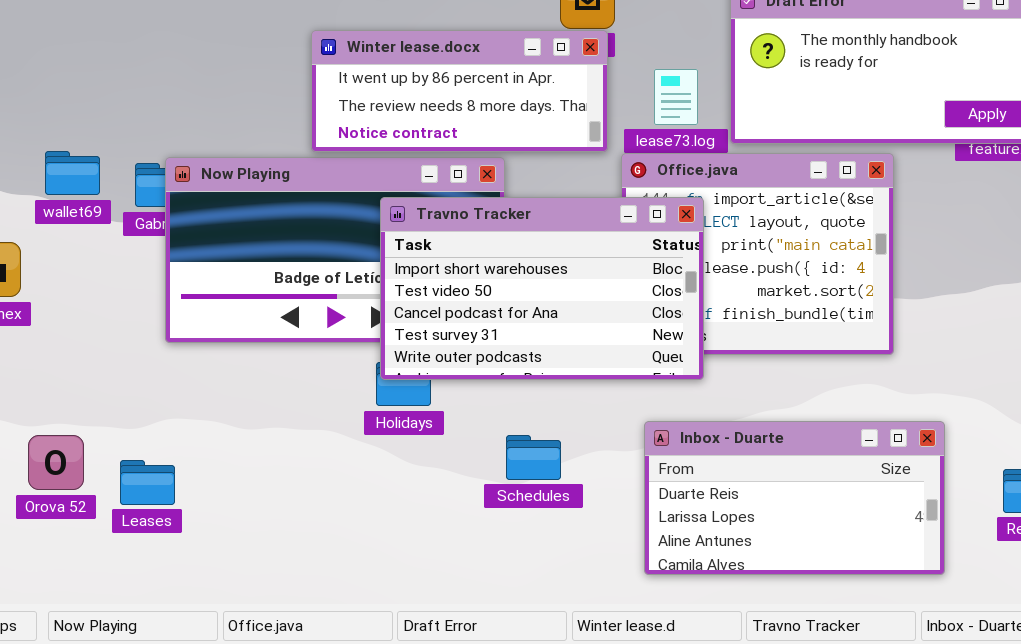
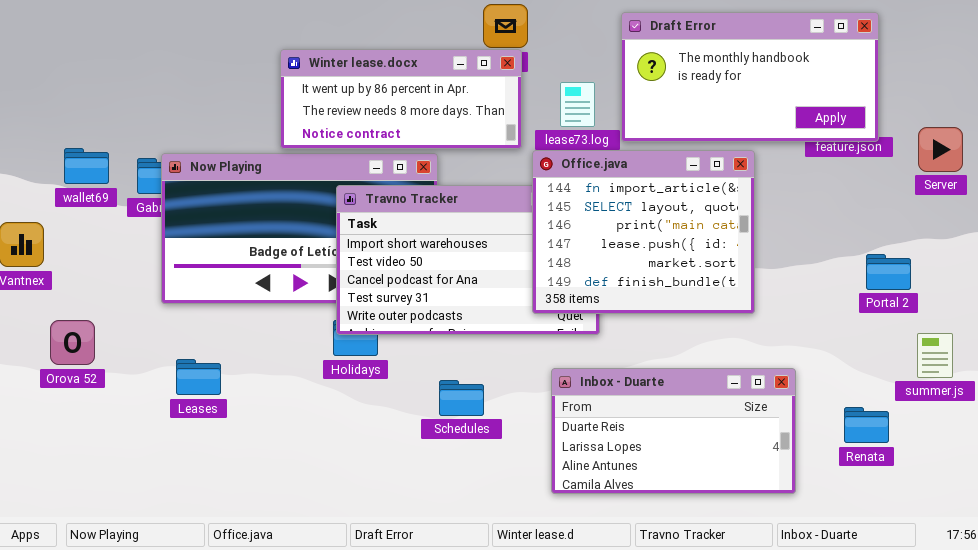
Office.java: [621,153,894,355] -> [532,150,755,314], raised
Orova 52: [28,435,84,490] -> [50,320,95,365], moved
Leases: [120,460,175,505] -> [176,359,221,395], moved

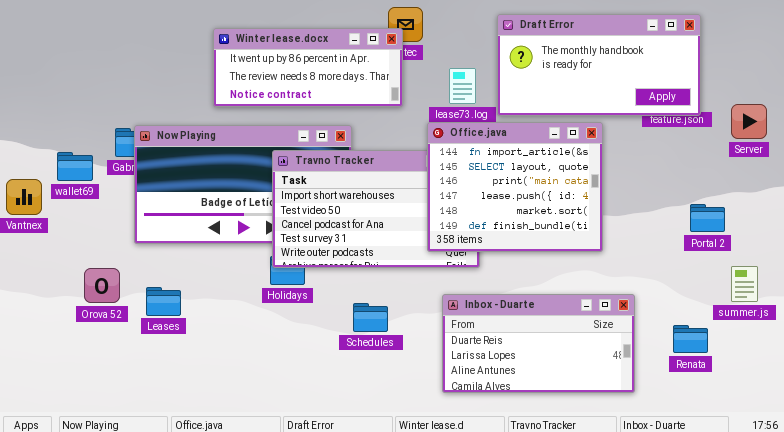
Winter lease.docx: [280,49,522,149] -> [213,28,403,107], moved
wallet69: [64,148,109,184] -> [57,152,93,181], moved
Orova 52: [50,320,95,365] -> [84,268,120,303], moved

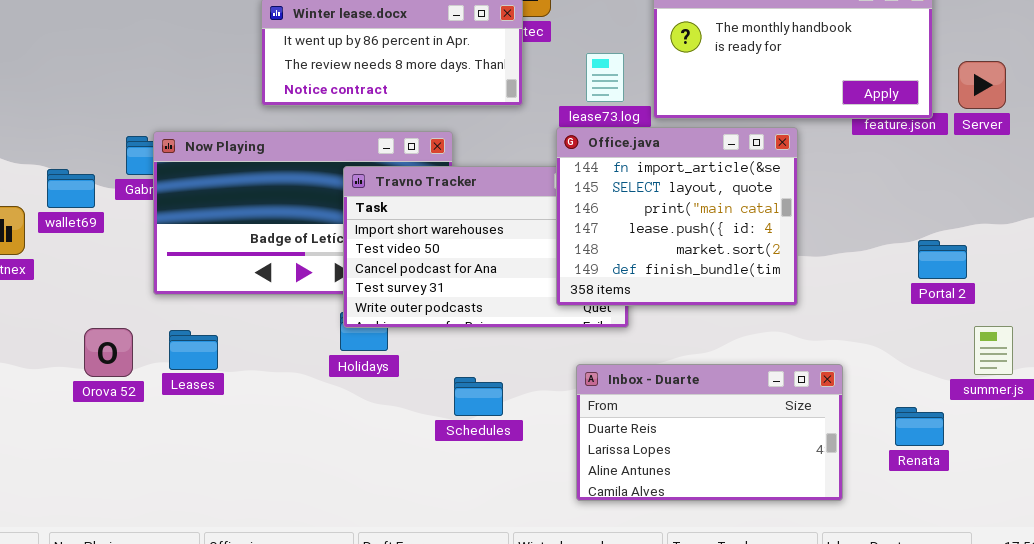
Server: [731,104,767,139] -> [958,61,1006,109], moved
Leases: [146,287,181,316] -> [169,330,218,370], moved

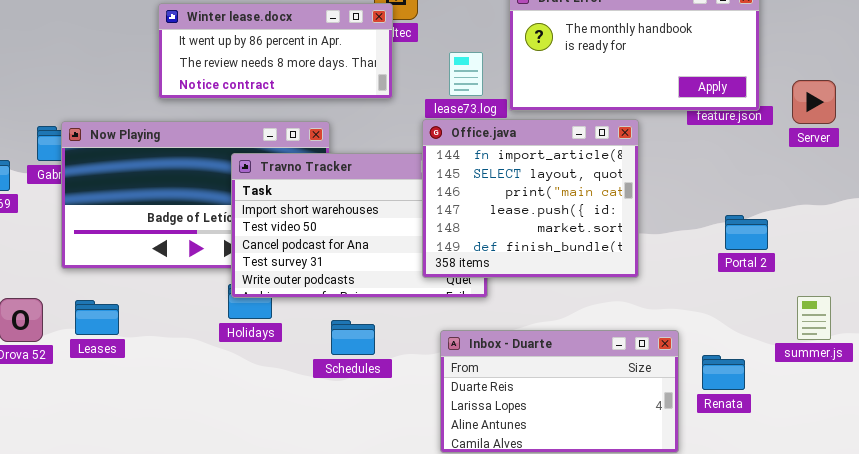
Server: [958,61,1006,109] -> [792,80,836,124], moved
Portal 2: [918,240,967,279] -> [725,215,768,250], moved
Schedules: [454,377,503,416] -> [331,320,375,355], moved
Renata: [895,407,944,446] -> [702,355,745,390], moved

